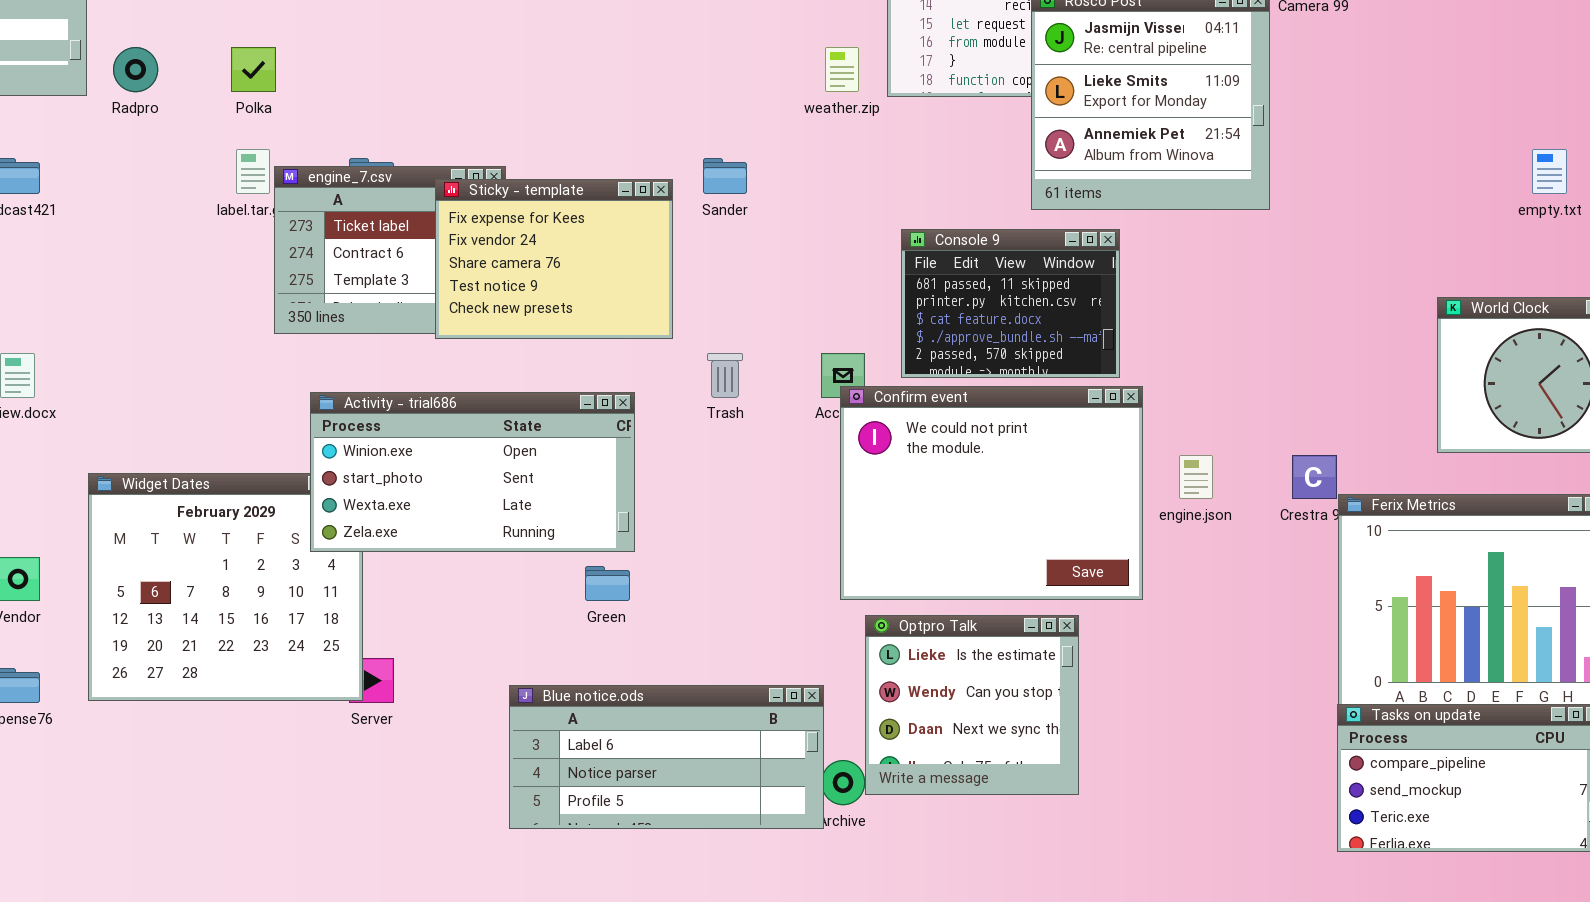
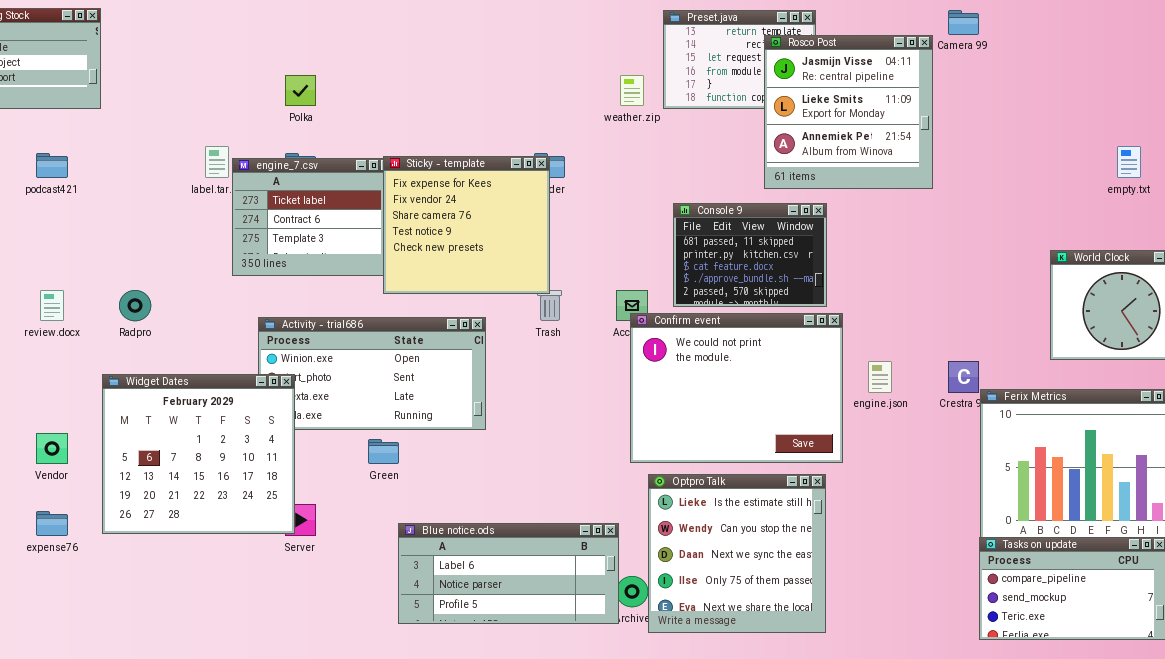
Radpro: [113,47,158,92] -> [119,290,151,321], moved
Polka: [231,47,276,92] -> [285,75,316,106], moved
Sticky - template: [435,179,673,339] -> [383,156,550,294], moved, resized
Widget Dates: [88,473,363,701] -> [102,374,295,534], raised
Green: [585,566,630,601] -> [368,439,399,464], moved
Optpro Talk: [865,615,1079,795] -> [648,474,826,633], resized

